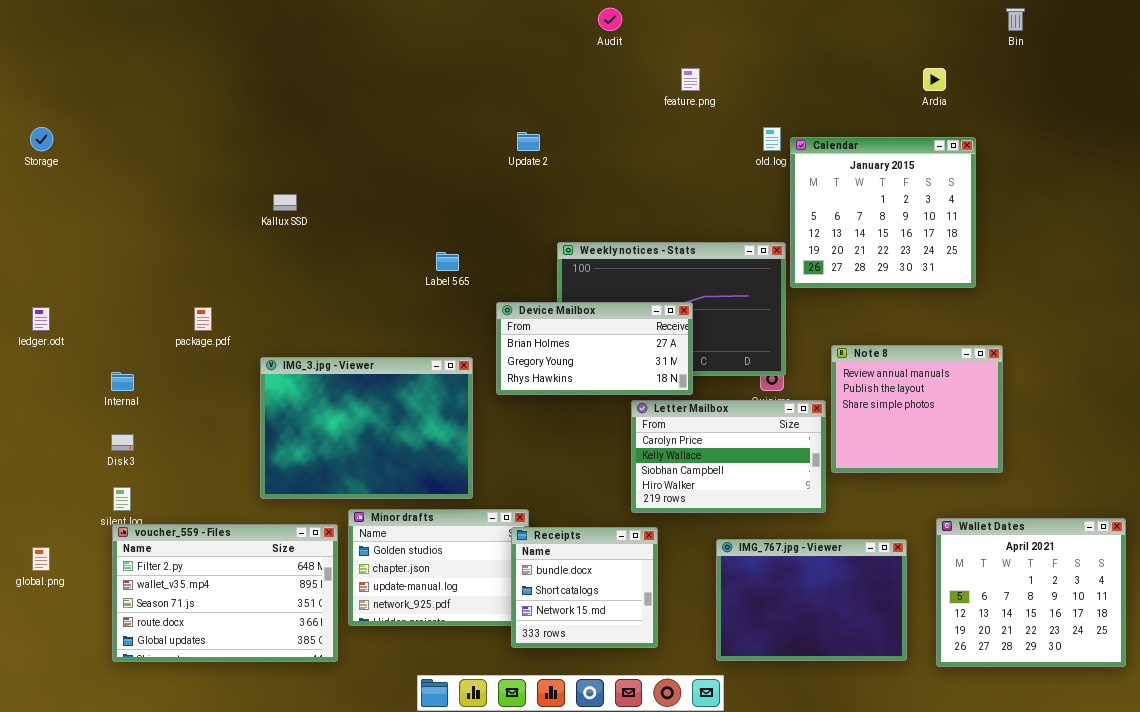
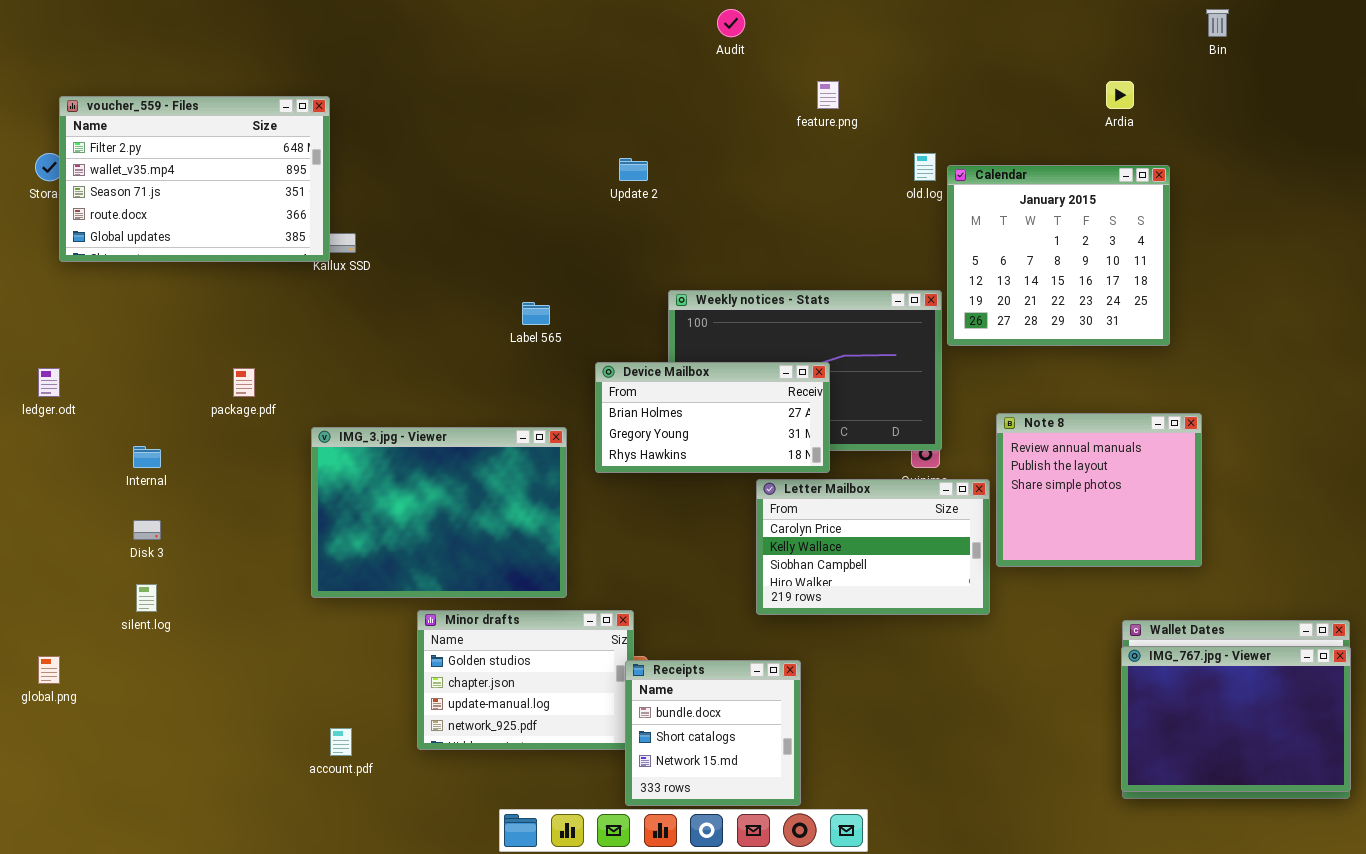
voucher_559 - Files: [112,524,338,662] -> [59,96,330,262], moved
Receipts: [511,527,658,648] -> [625,660,801,806], moved
IMG_767.jpg - Viewer: [716,539,907,661] -> [1121,646,1351,792], moved

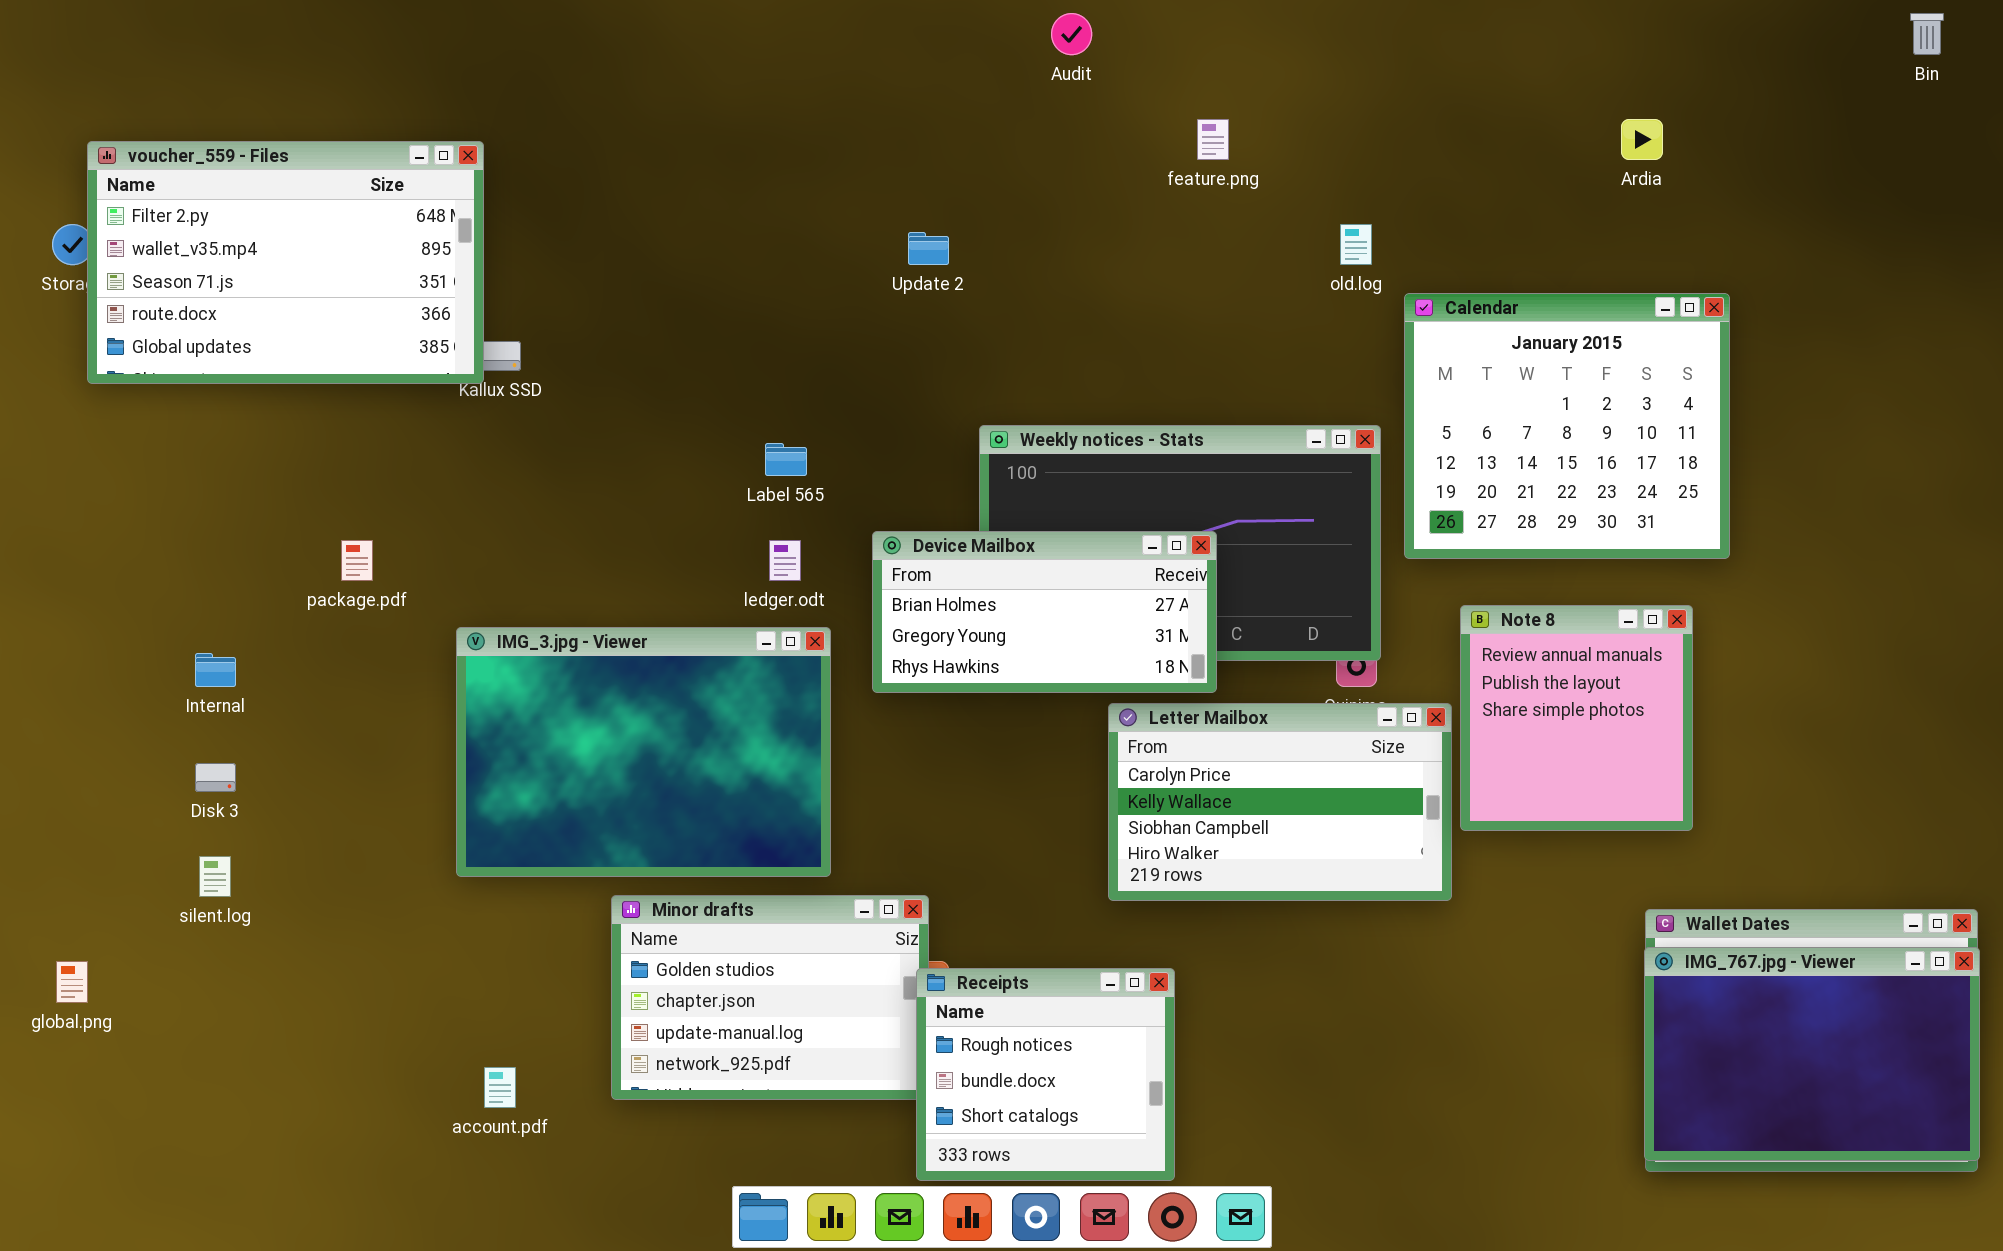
Bin: [1206,9,1229,37] -> [1910,13,1944,55], moved
Calendar: [947,165,1170,346] -> [1404,293,1730,559], moved
ledger.odt: [38,368,60,397] -> [769,540,801,581], moved
Note 8: [996,413,1202,567] -> [1460,605,1693,831], resized
Receipts: [625,660,801,806] -> [916,968,1175,1181], scrolled up 1 row

